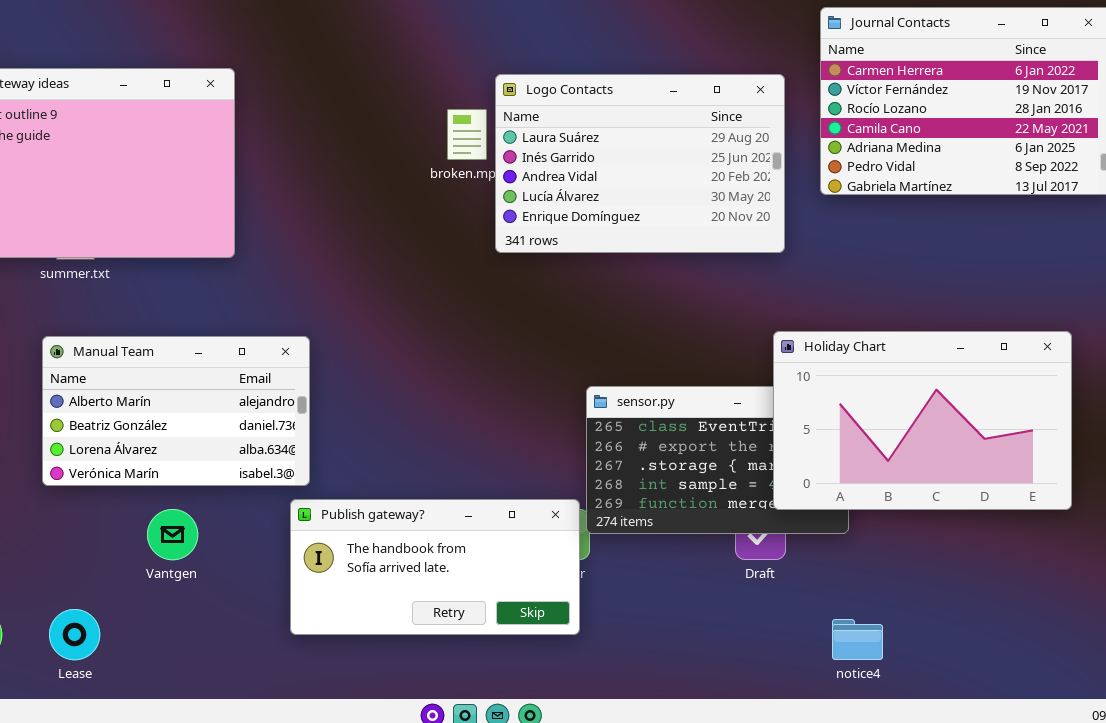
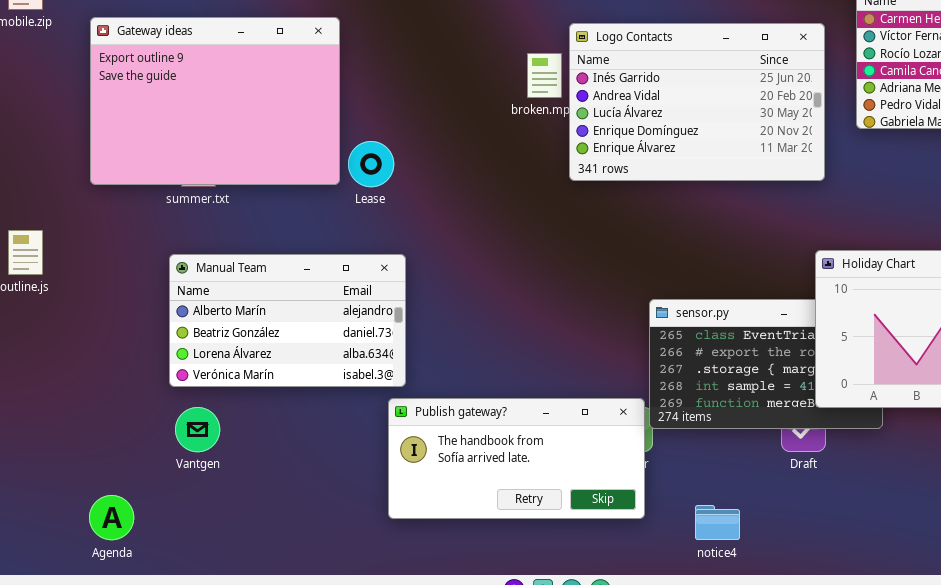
Logo Contacts: [495,74,785,253] -> [569,23,825,181], scrolled down 1 row
Vantgen: [147,509,198,560] -> [175,407,220,452], moved
Lease: [49,609,100,660] -> [348,141,394,187], moved
notice4: [832,619,883,660] -> [695,505,740,540], moved

